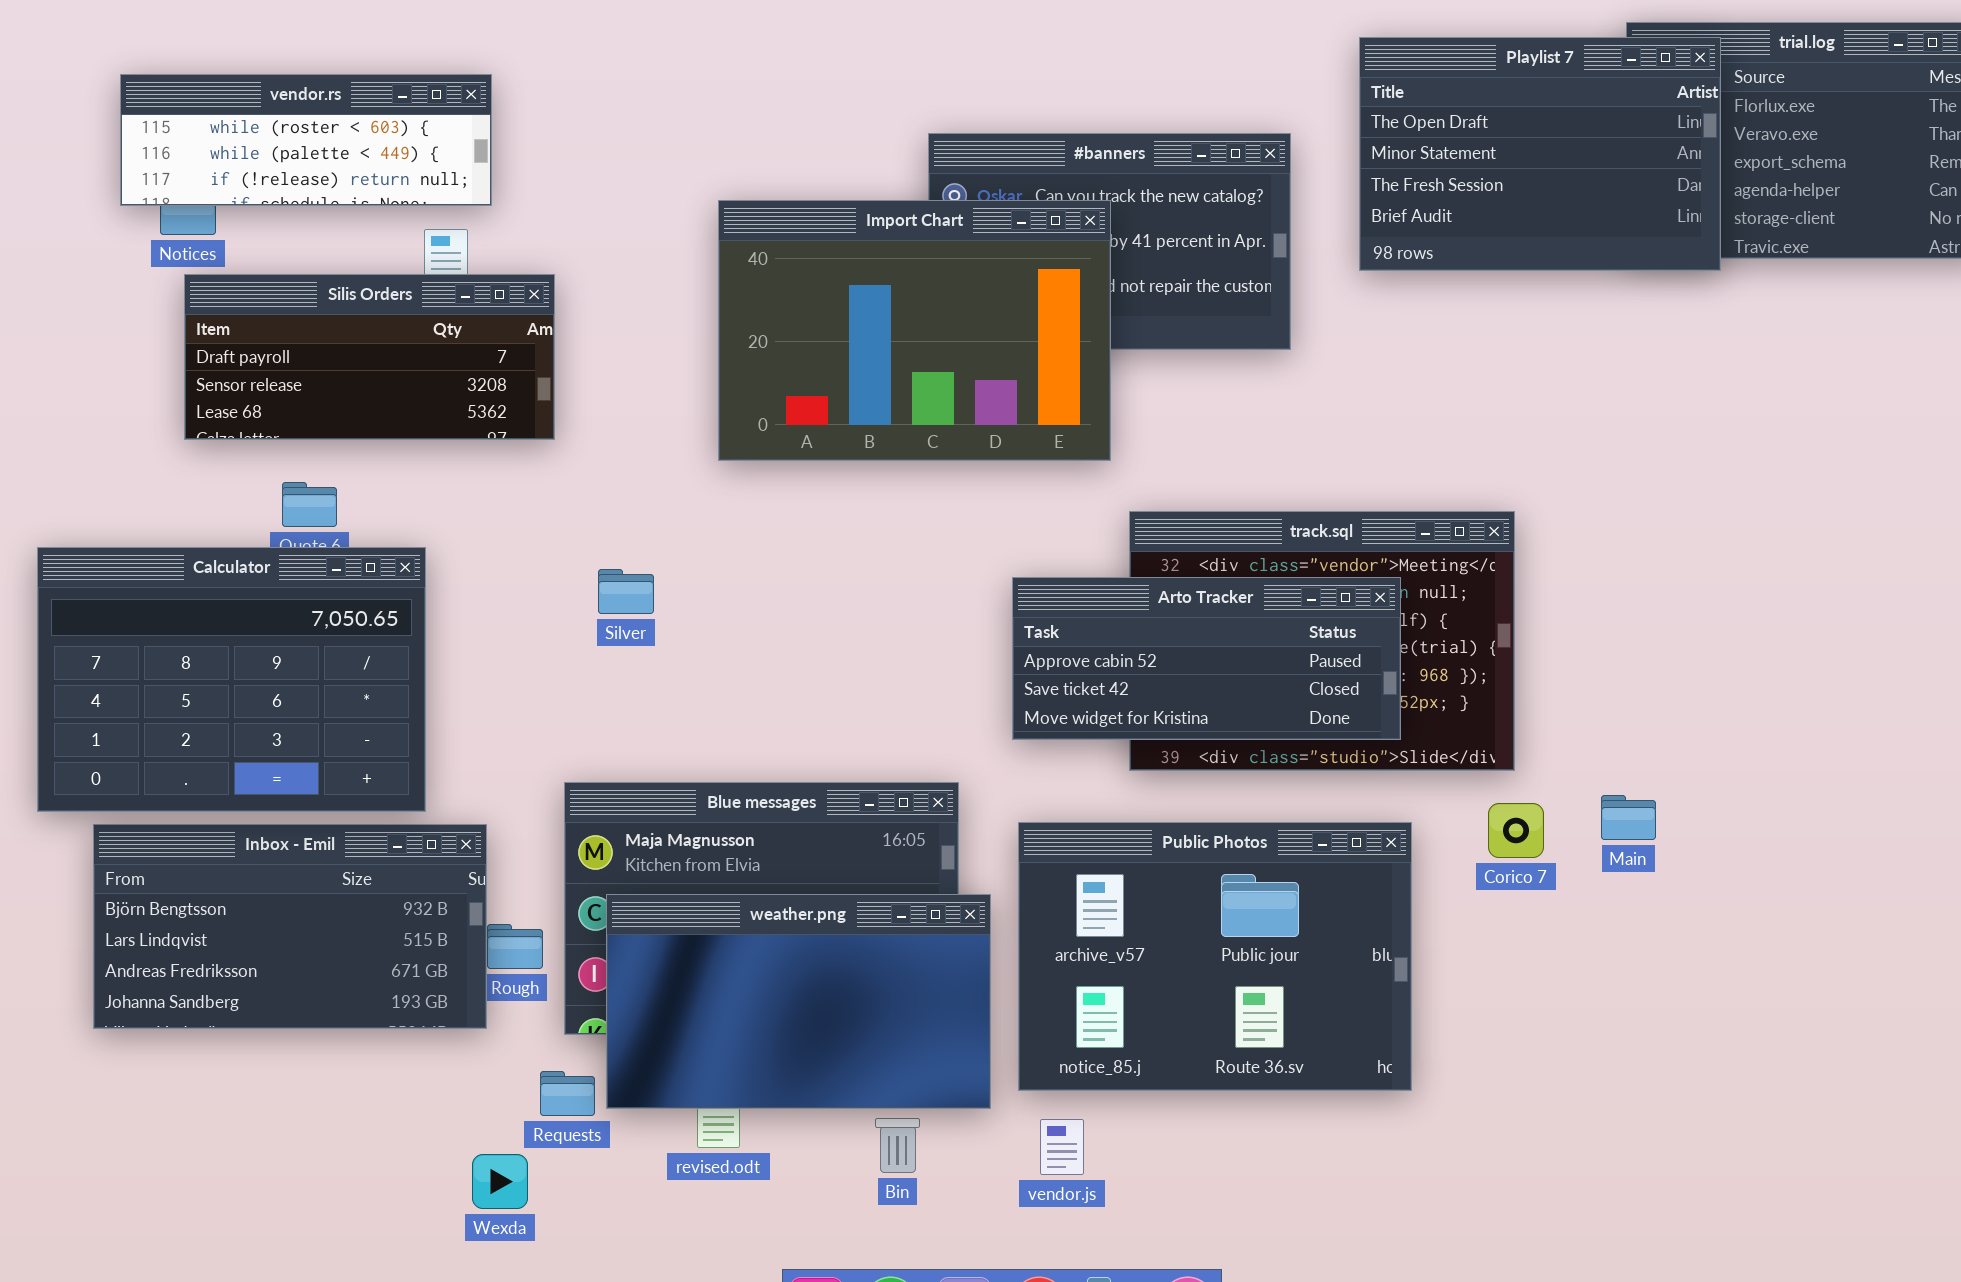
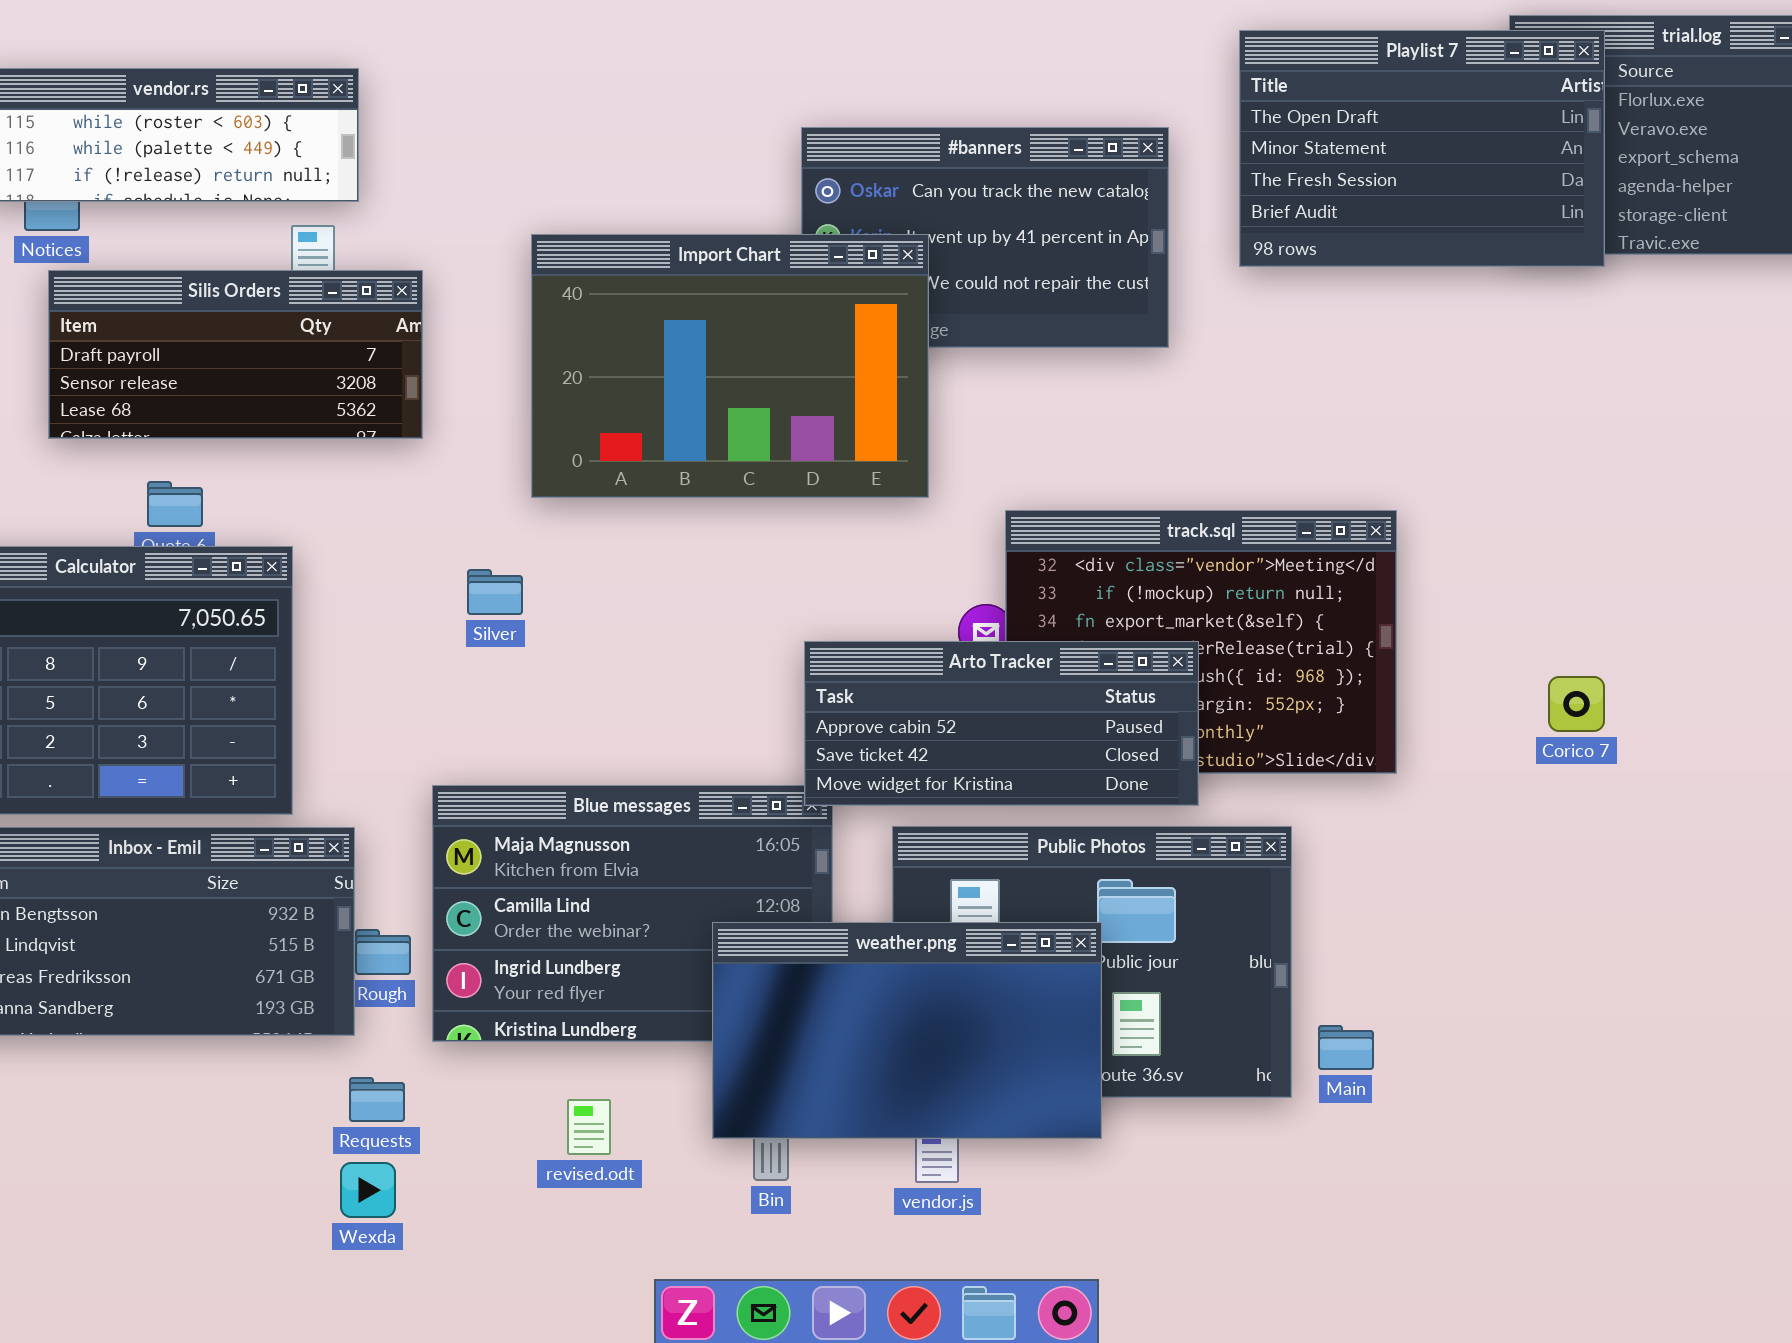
Import Chart: [718,200,1111,461] -> [531,234,929,498], moved
Arto Tracker: [1012,577,1401,740] -> [804,641,1199,806], moved
Main: [1601,795,1656,840] -> [1318,1025,1374,1070], moved
Corico 7: [1488,803,1544,858] -> [1548,676,1605,732], moved
weather.png: [606,894,991,1109] -> [712,922,1102,1139], moved
Requests: [540,1071,595,1116] -> [349,1077,405,1122], moved

